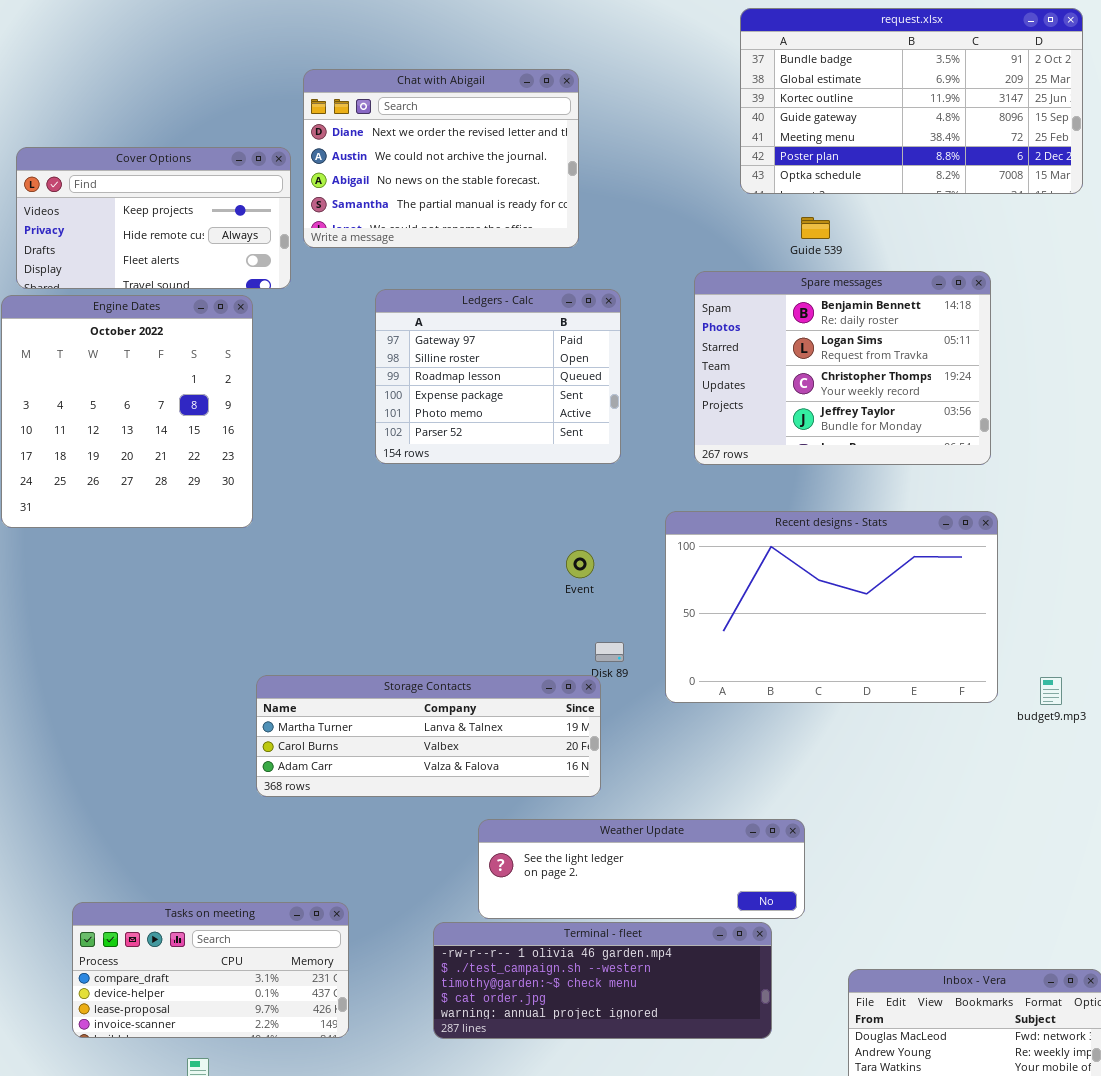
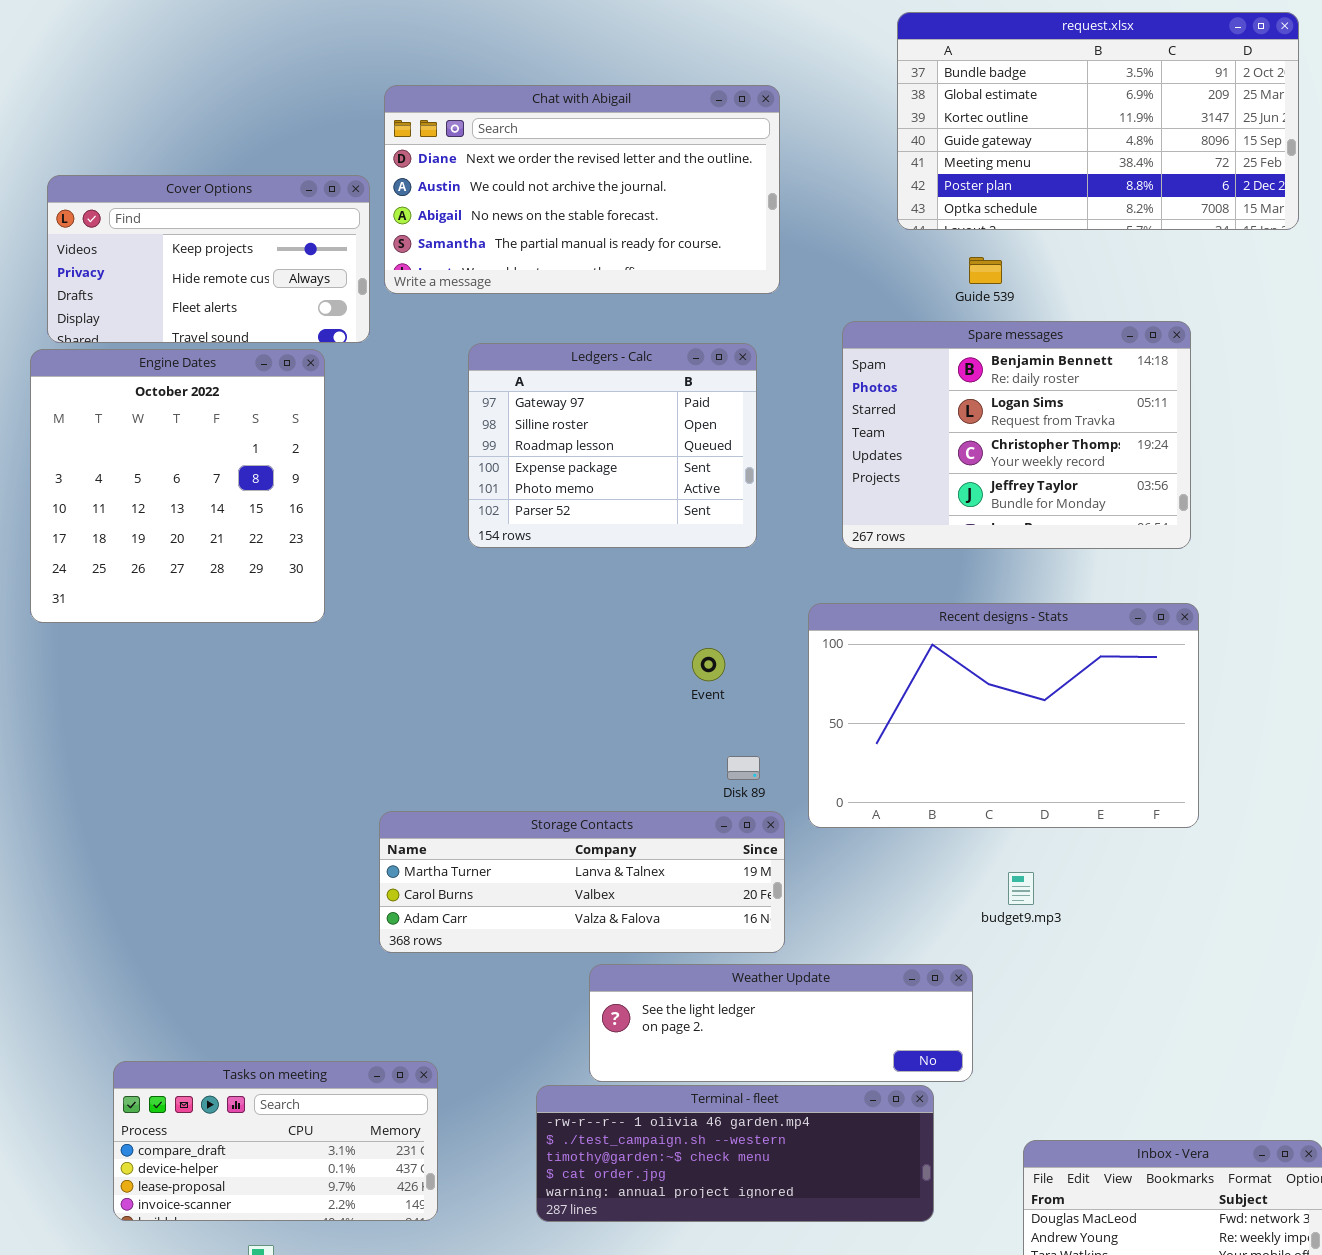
Chat with Abigail: [303,69,579,248] -> [384,85,780,294], resized
Storage Contacts: [256,675,601,797] -> [379,811,785,953], moved
budget9.mp3: [1040,677,1062,705] -> [1008,872,1034,905], moved

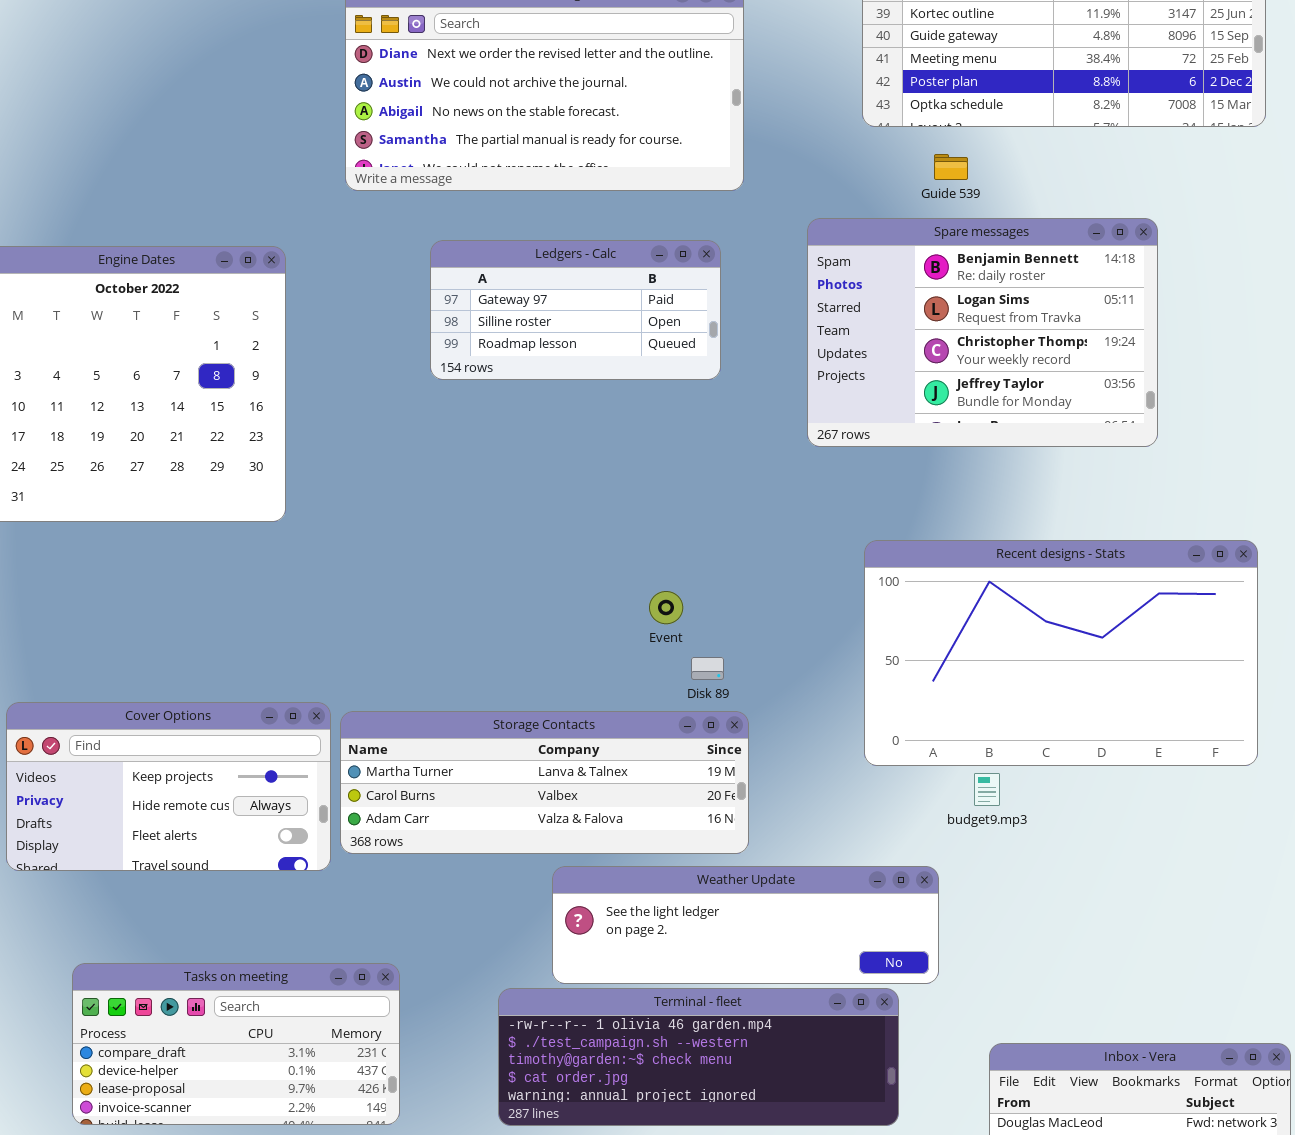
Cover Options: [47,175,370,343] -> [6,702,331,871], moved
Ledgers - Calc: [468,343,757,548] -> [430,240,721,380], resized
Recent designs - Stats: [808,603,1199,828] -> [864,540,1258,766], moved
Event: [692,648,725,681] -> [649,591,683,624], moved

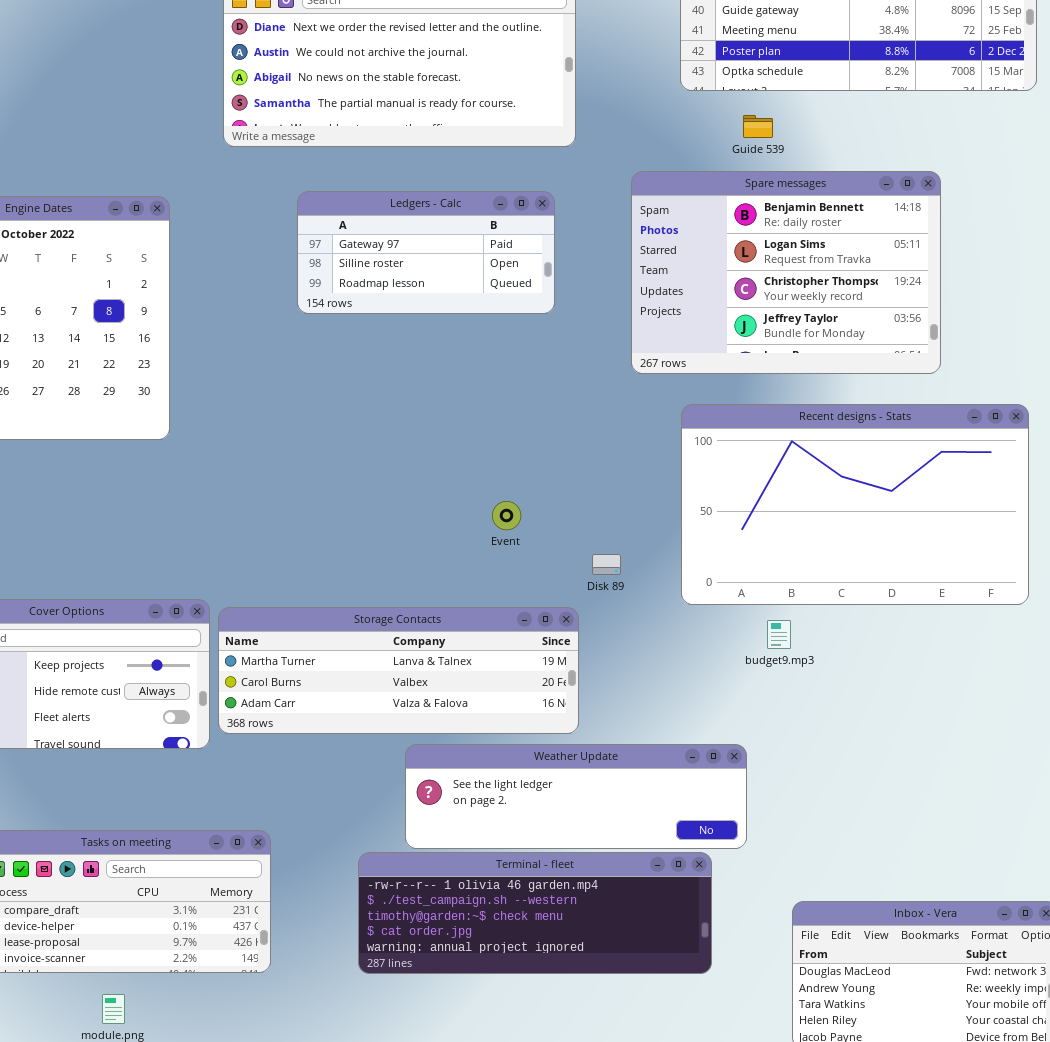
Recent designs - Stats: [864,540,1258,766] -> [681,404,1029,605], moved
Disk 89: [691,657,724,680] -> [592,554,621,575], moved
budget9.mp3: [974,773,1000,806] -> [767,620,791,649], moved

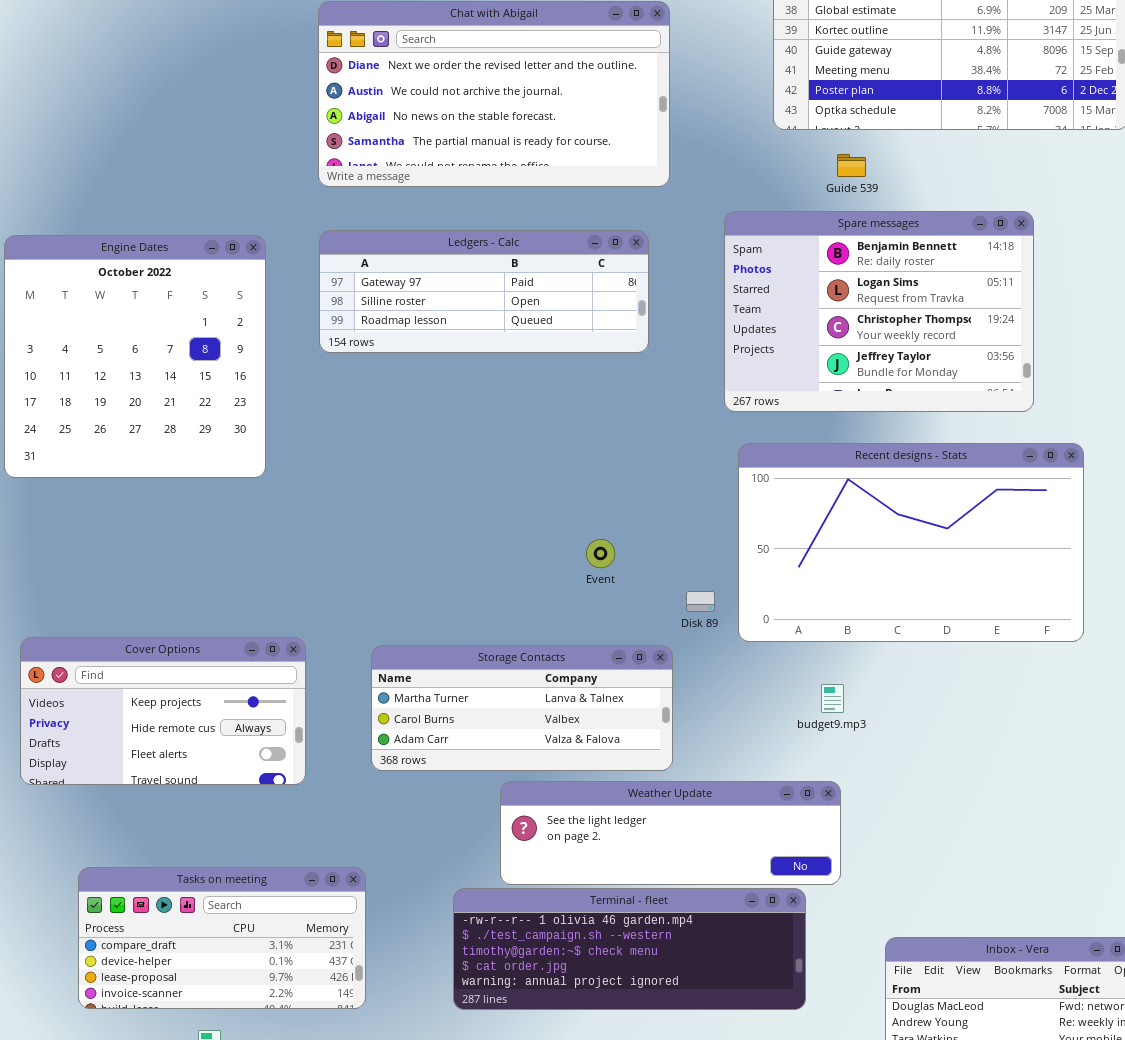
Ledgers - Calc: [297,191,555,314] -> [319,230,649,353], resized
Recent designs - Stats: [681,404,1029,605] -> [738,443,1084,642], moved
Storage Contacts: [218,607,579,734] -> [371,645,673,771], resized
budget9.mp3: [767,620,791,649] -> [821,684,844,713], moved

